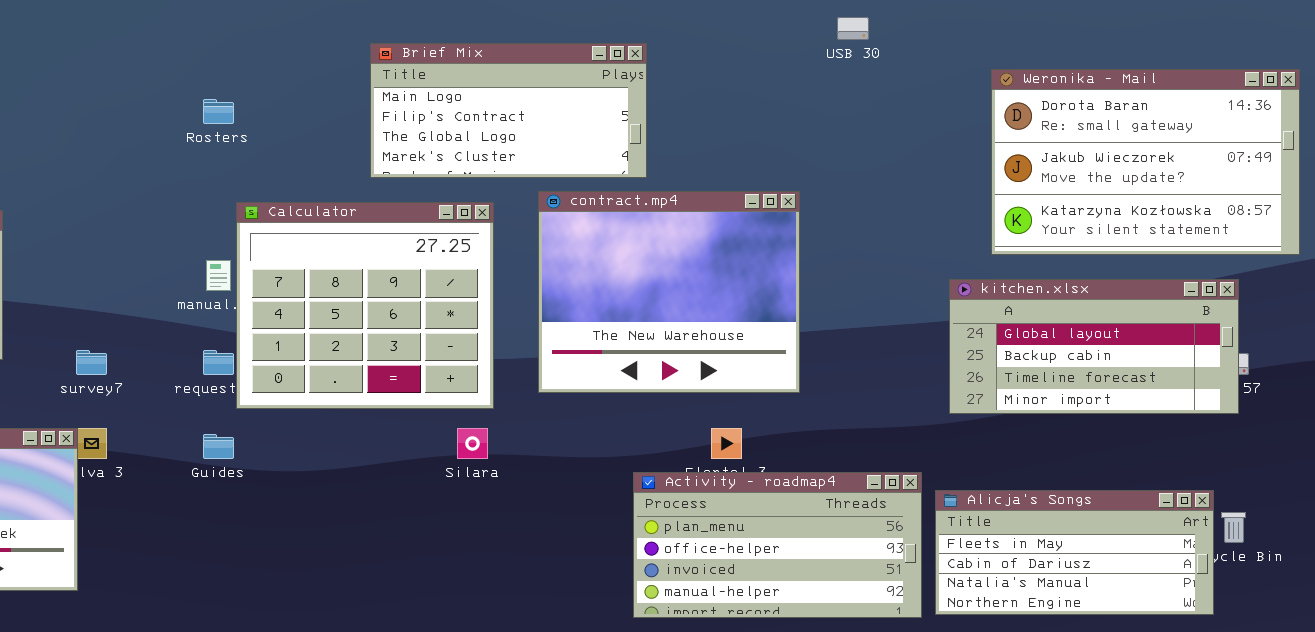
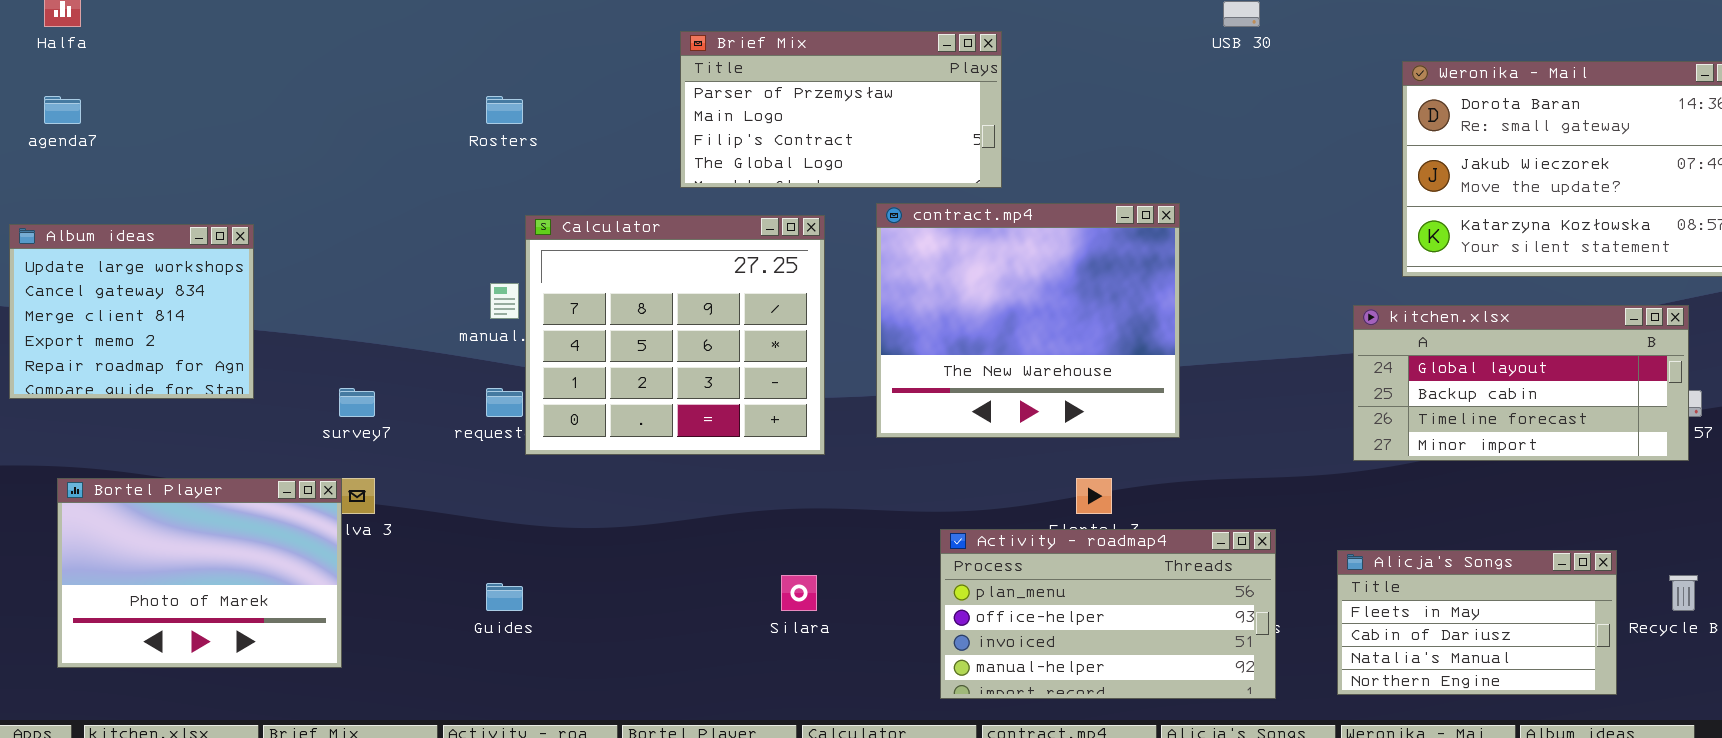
Brief Mix: [370,43,647,178] -> [680,31,1002,188], scrolled up 1 row
Silara: [457,428,488,459] -> [781,575,817,611], moved
Guides: [203,434,234,459] -> [486,583,523,611], moved
Activity - roadmap4: [633,472,922,618] -> [940,529,1276,699], moved
Alicja's Songs: [935,490,1214,615] -> [1337,550,1617,695], resized

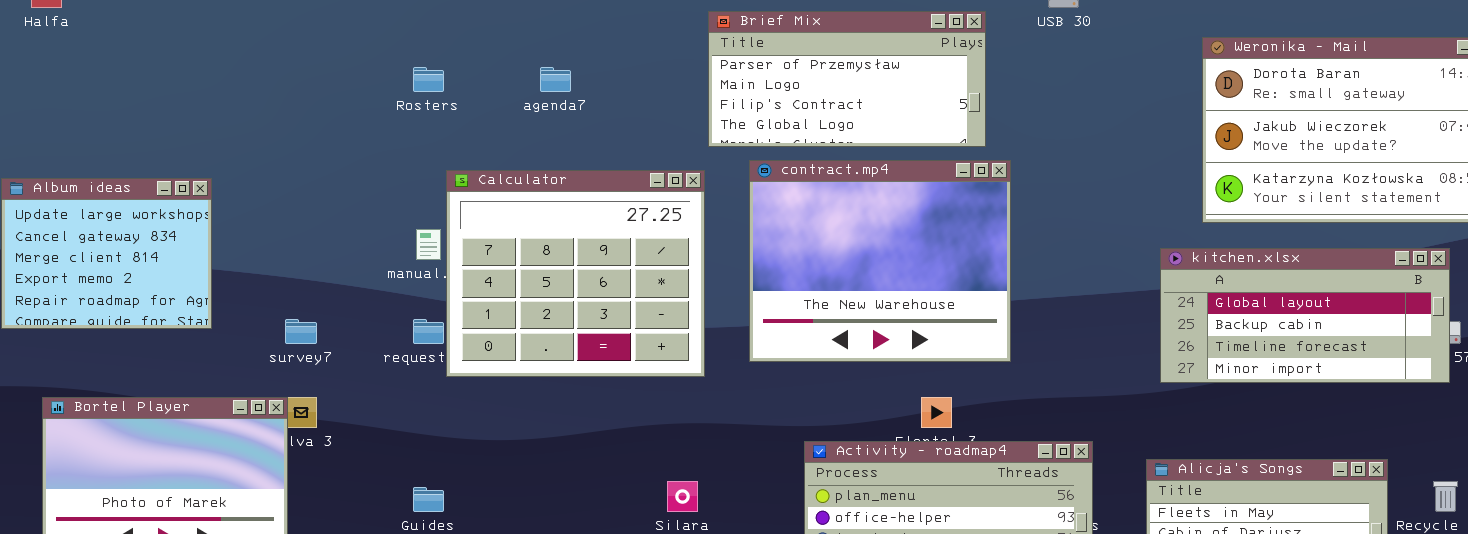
Brief Mix: [680,31,1002,188] -> [708,11,986,147], moved
agenda7: [44,96,81,124] -> [540,67,571,92], moved

